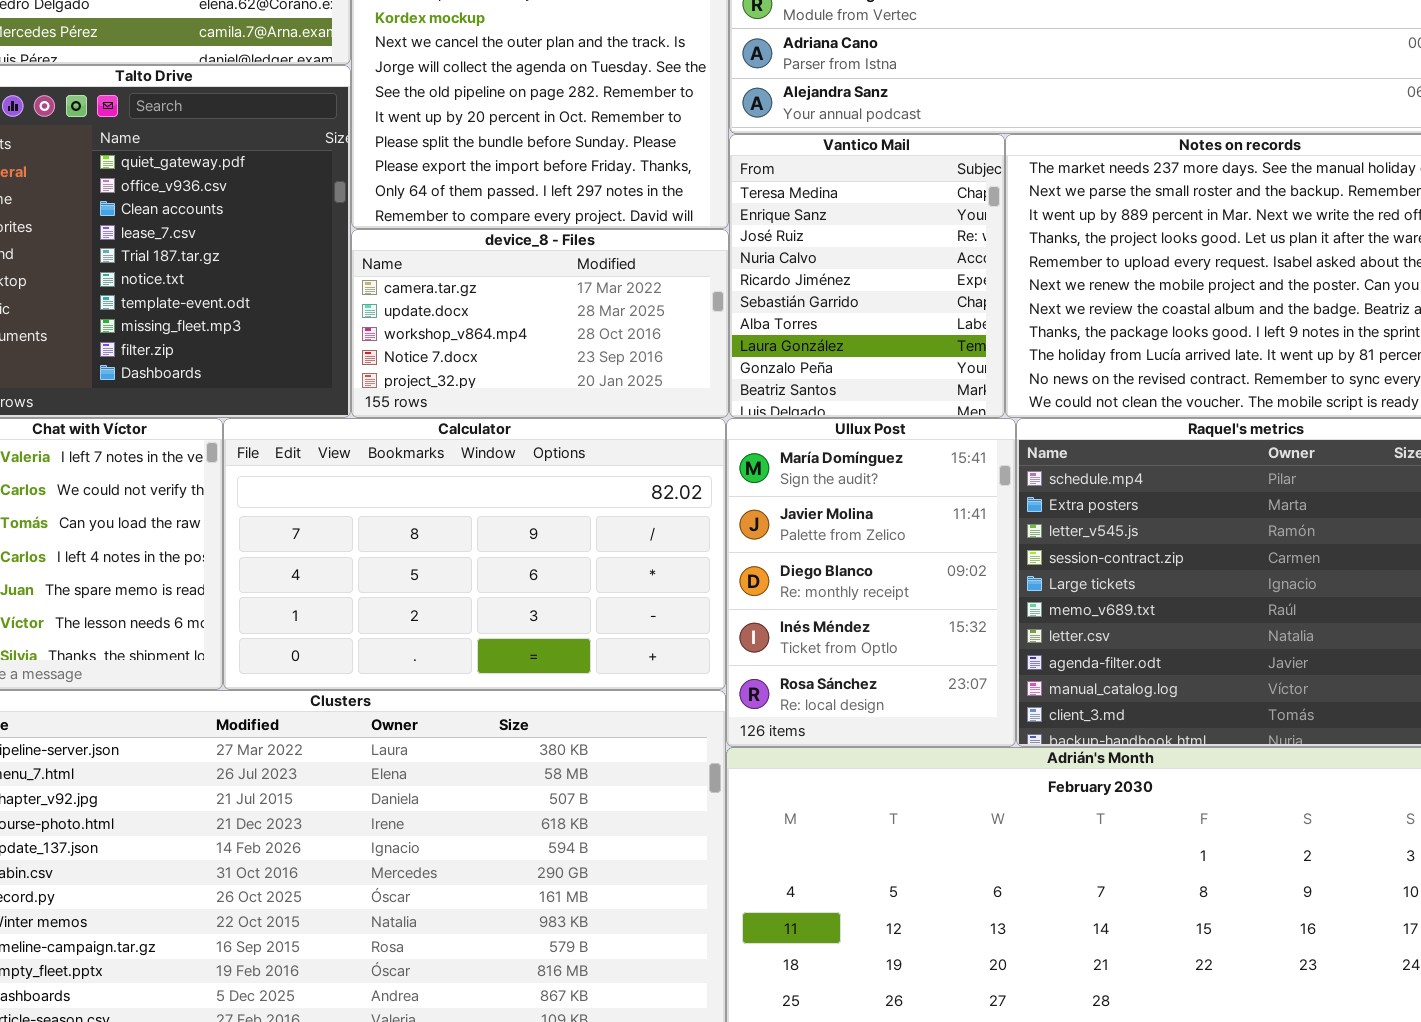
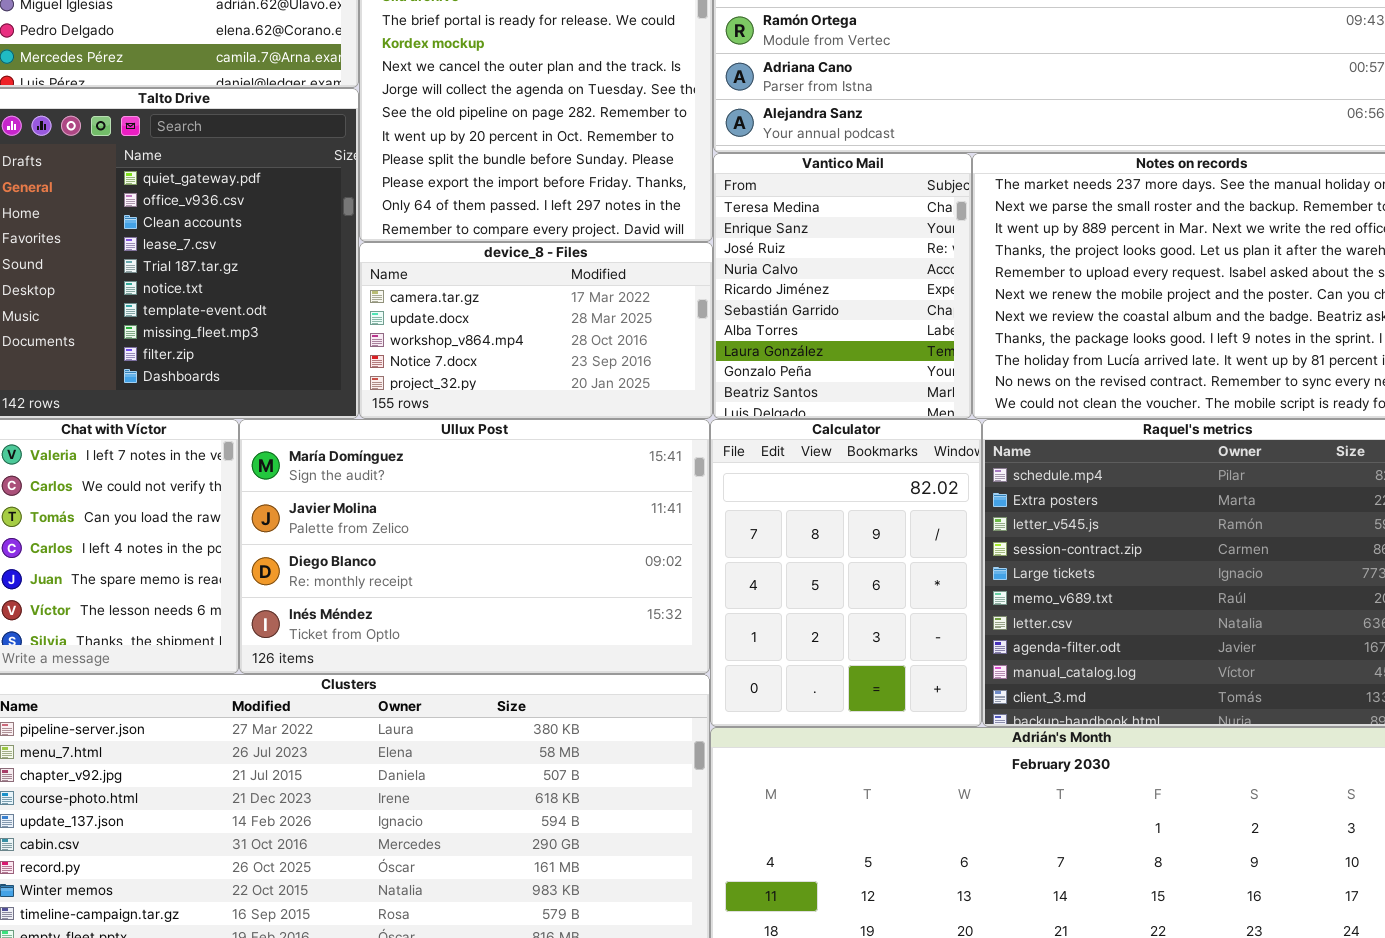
Calculator: [223,418,726,690] -> [710,419,982,727], moved, resized
Ullux Post: [726,418,1016,747] -> [239,419,710,674], moved, resized

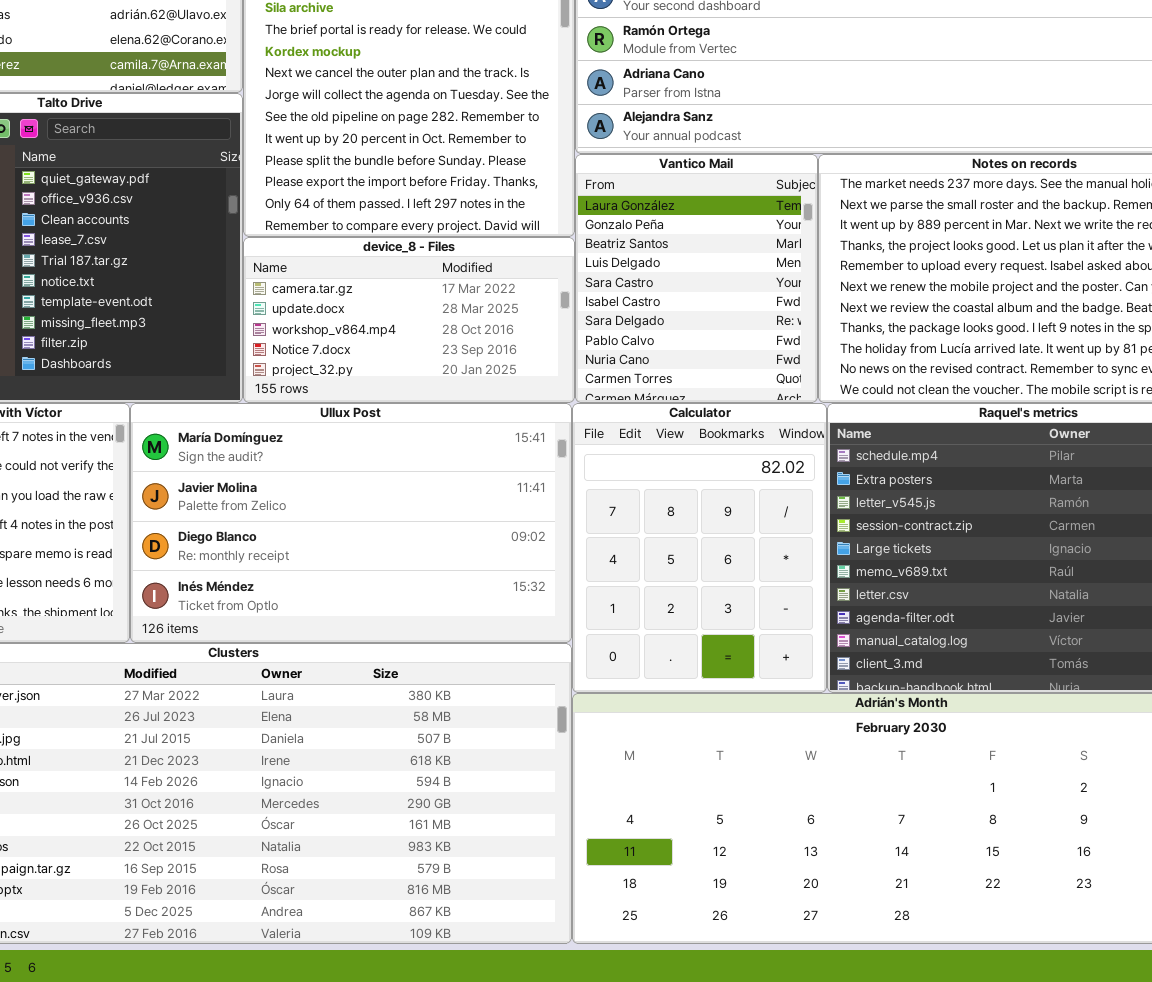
Vantico Mail: [713,153,972,419] -> [575,154,818,403], scrolled down 7 rows

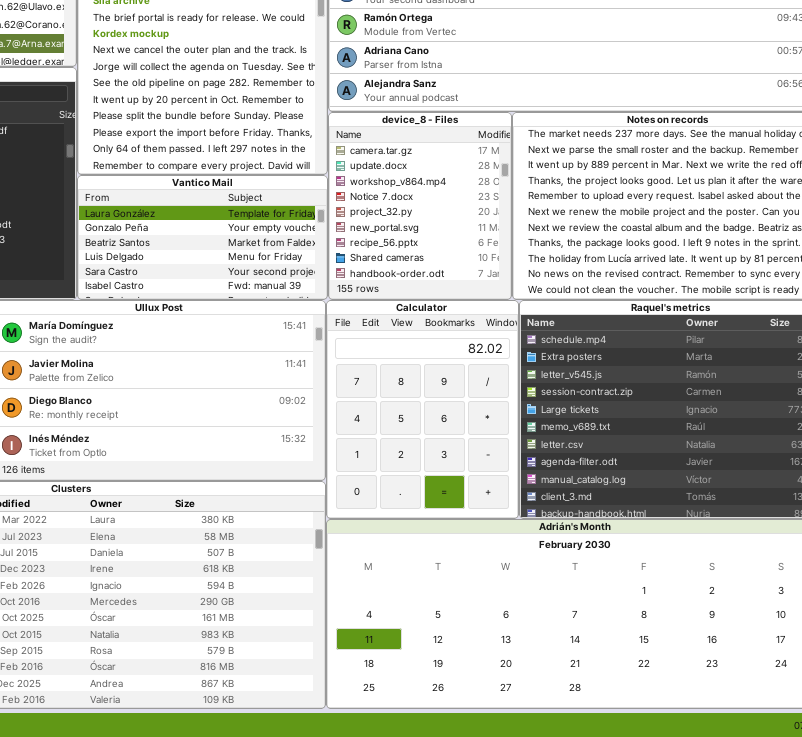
Vantico Mail: [575,154,818,403] -> [77,175,328,300], moved, resized
device_8 - Files: [243,237,575,403] -> [328,112,512,300], moved, resized

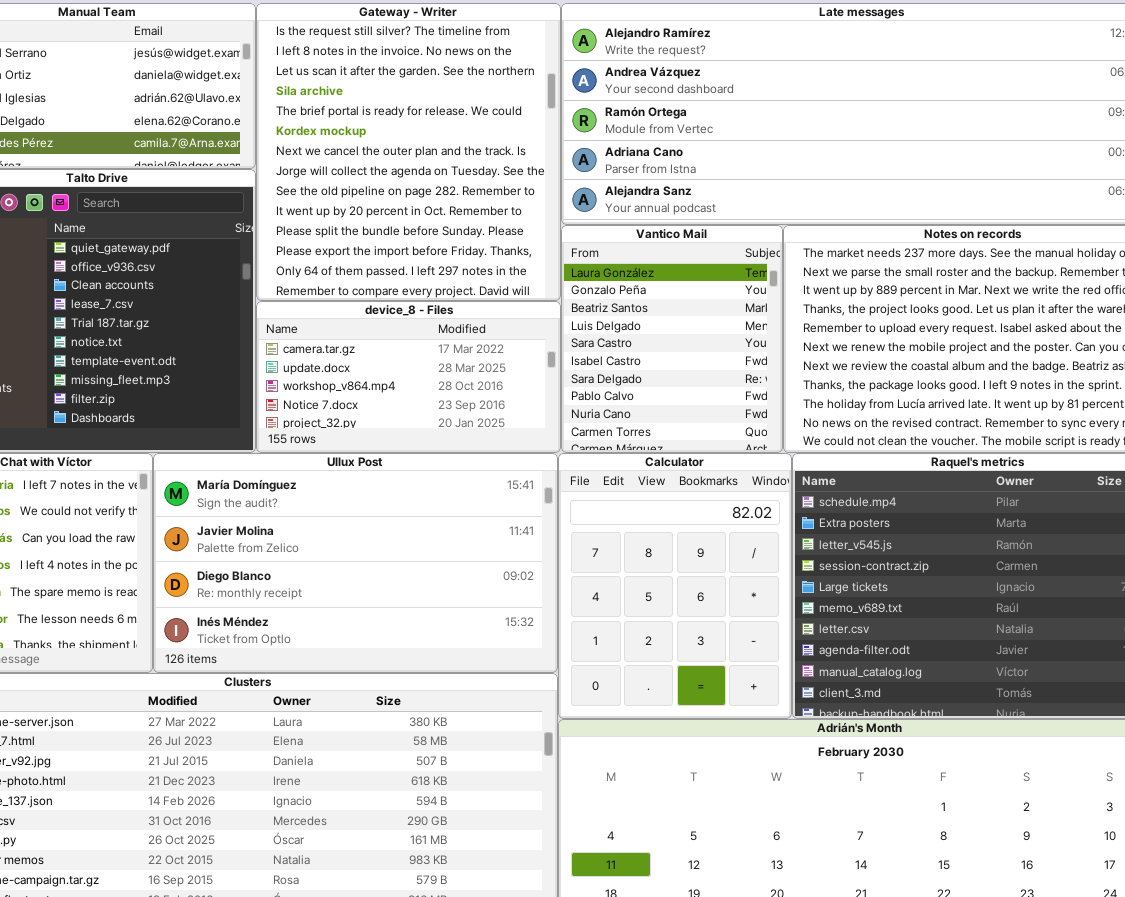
device_8 - Files: [328,112,512,300] -> [256,301,561,453], moved, resized
Vantico Mail: [77,175,328,300] -> [561,225,783,453], moved, resized

